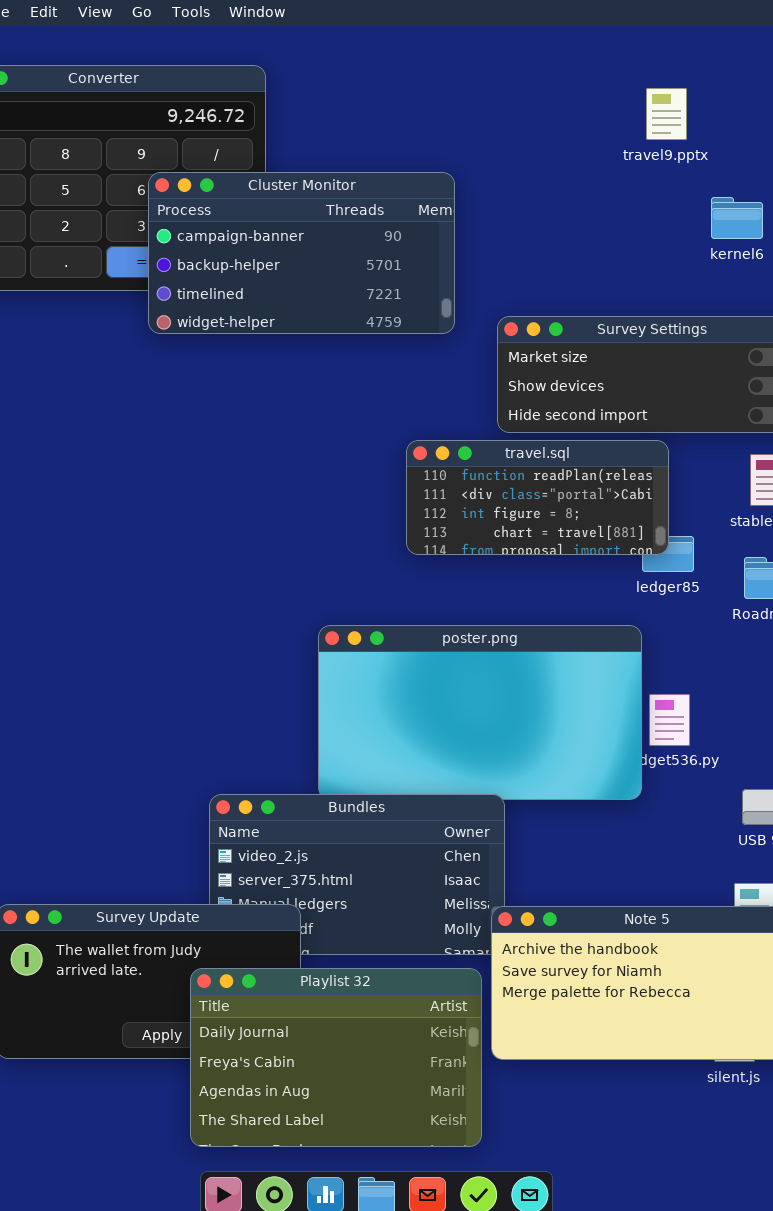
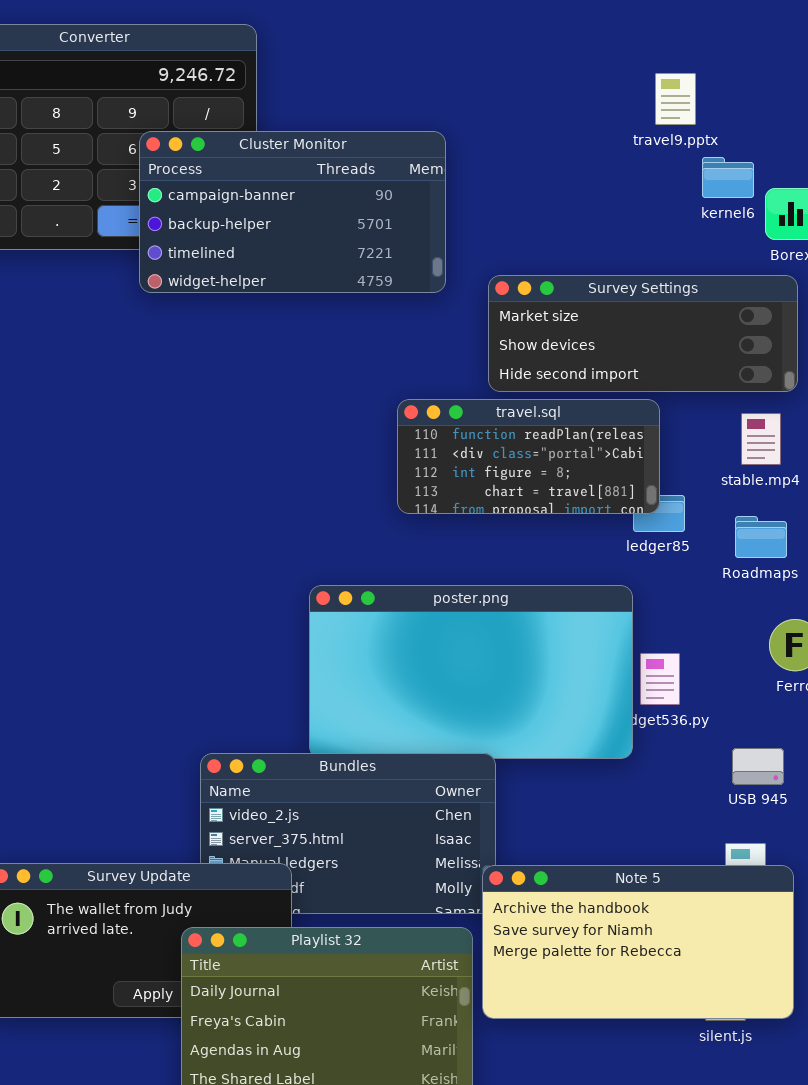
travel9.pptx: [646,88,687,140] -> [655,73,696,125], moved

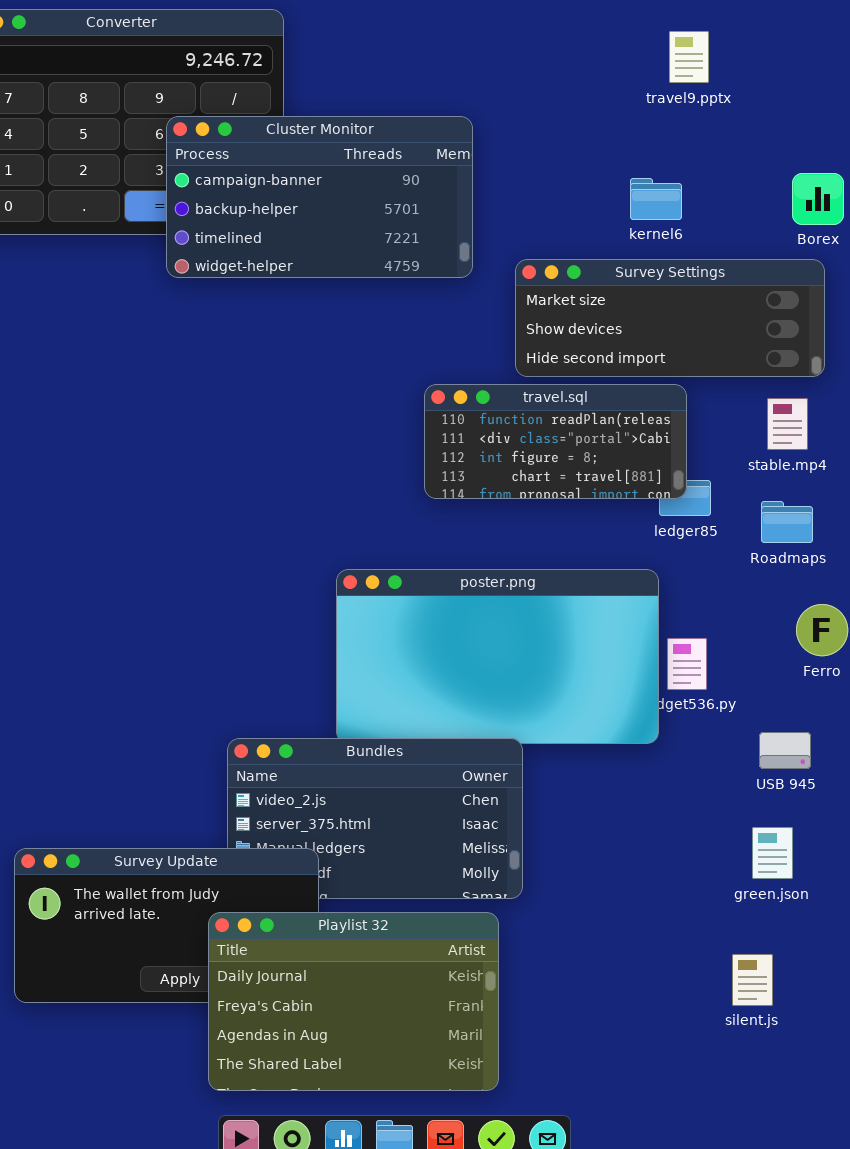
travel9.pptx: [655,73,696,125] -> [669,31,709,83], moved
kernel6: [702,157,754,198] -> [630,178,682,220], moved
Note 5: [482,865,794,1019] -> none, closed

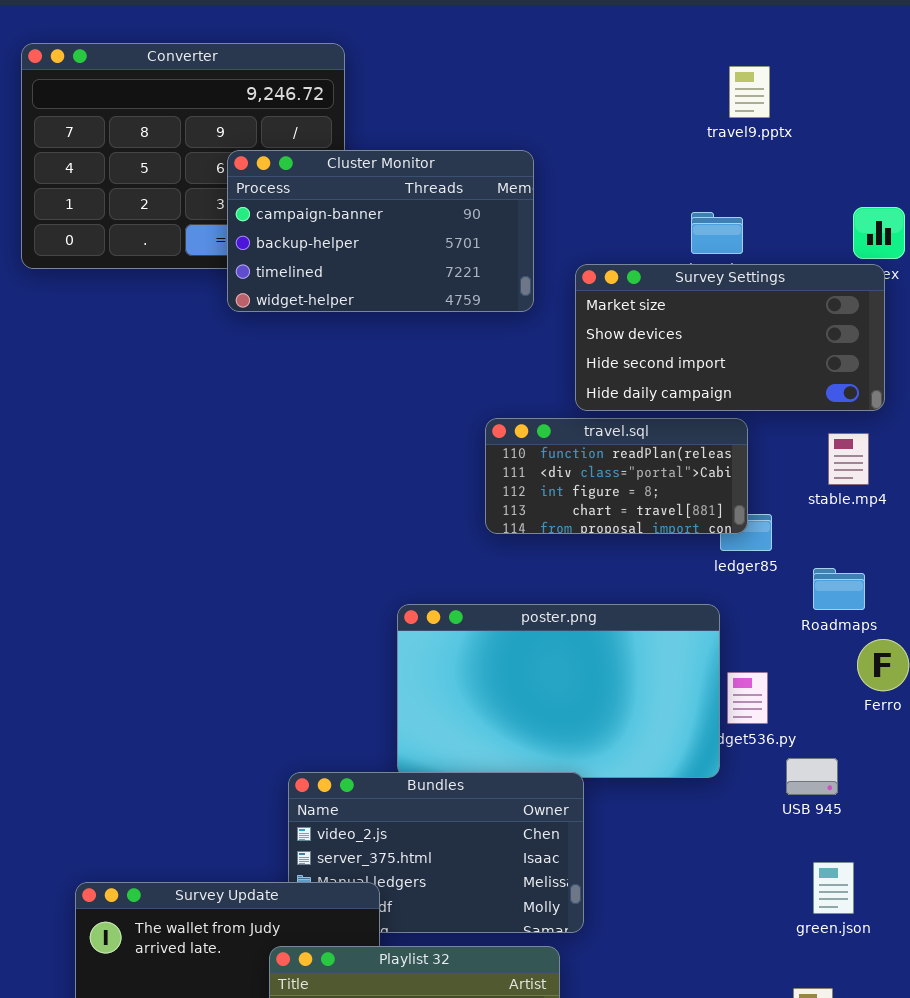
Survey Settings: [515,259,825,377] -> [575,264,885,411], resized
Roadmaps: [761,501,813,543] -> [813,568,865,610], moved
USB 945: [759,732,811,769] -> [786,758,838,795], moved

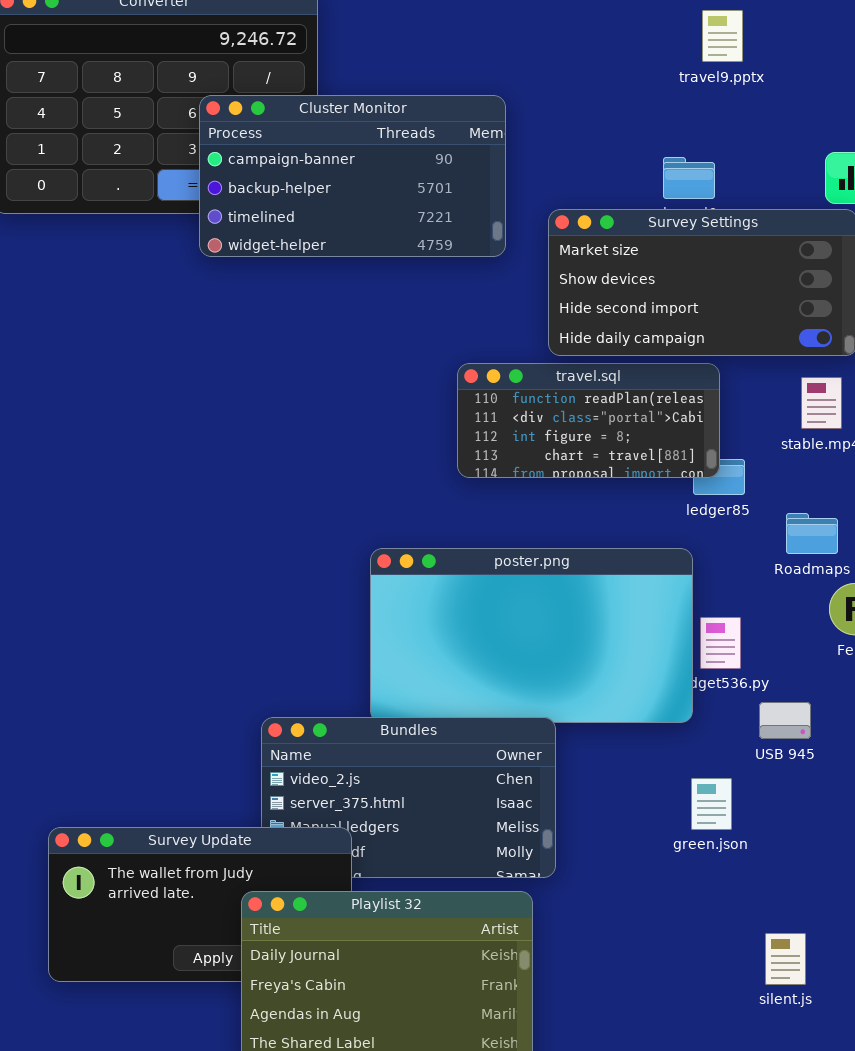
green.json: [813,862,854,914] -> [691,778,732,830], moved

